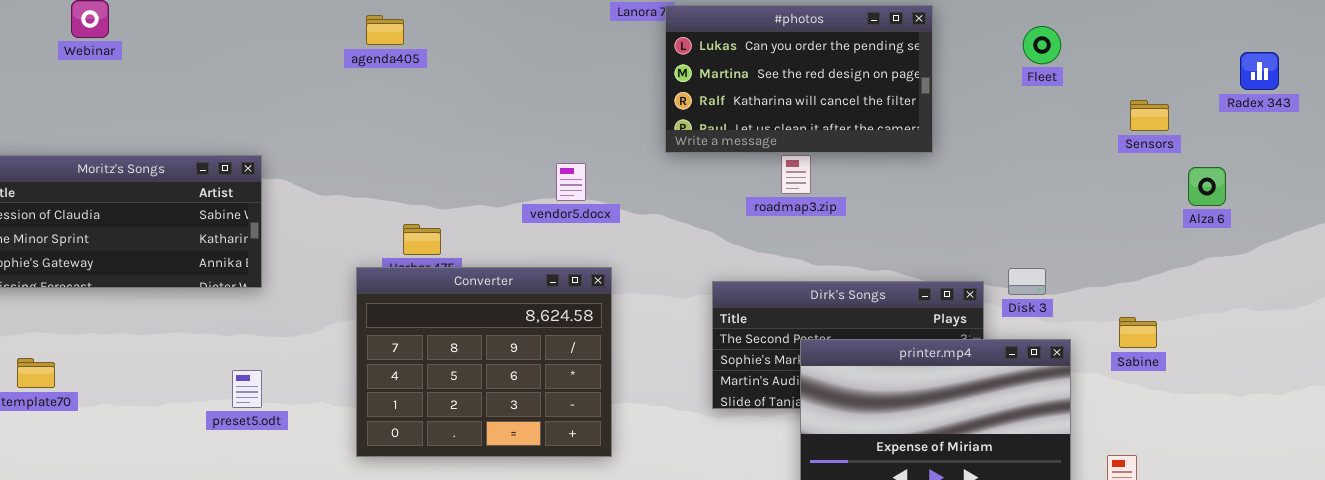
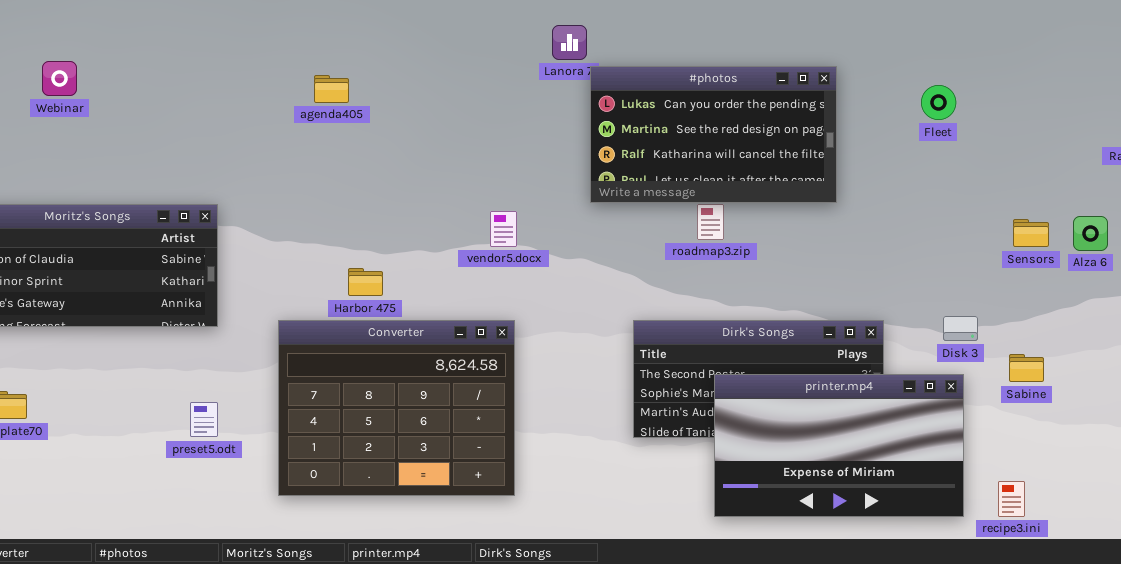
Sensors: [1130,100,1169,131] -> [1013,219,1049,247], moved
Converter: [356,267,612,457] -> [278,320,515,496], moved
Disk 3: [1008,268,1046,295] -> [943,316,978,341], moved

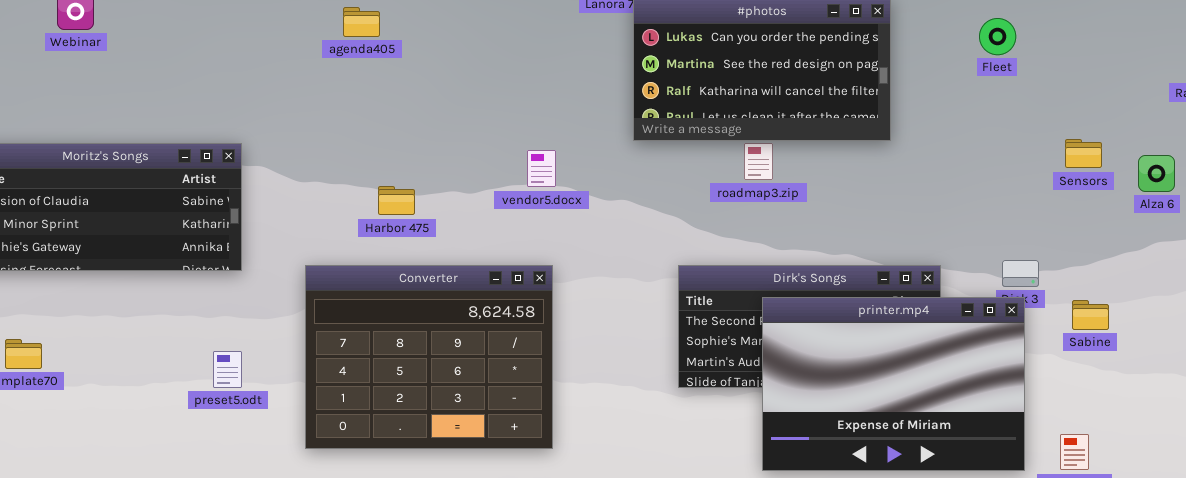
Sensors: [1013,219,1049,247] -> [1065,139,1102,168], moved
Harbor 475: [348,268,383,296] -> [378,186,415,215], moved
printer.mp4: [714,374,964,517] -> [762,297,1025,471], resized

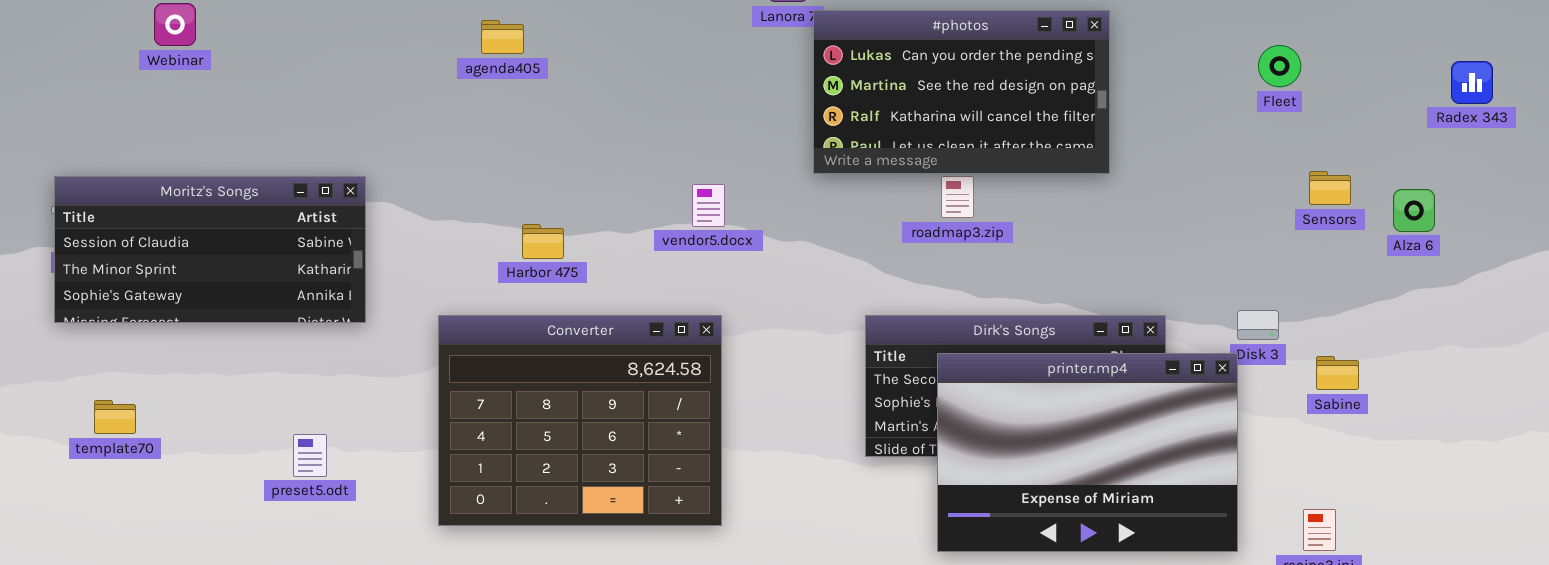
Fleet: [979,18,1016,55] -> [1258,45,1301,87], moved
printer.mp4: [762,297,1025,471] -> [937,353,1238,552], moved
preset5.odt: [213,351,242,388] -> [293,434,327,477], moved

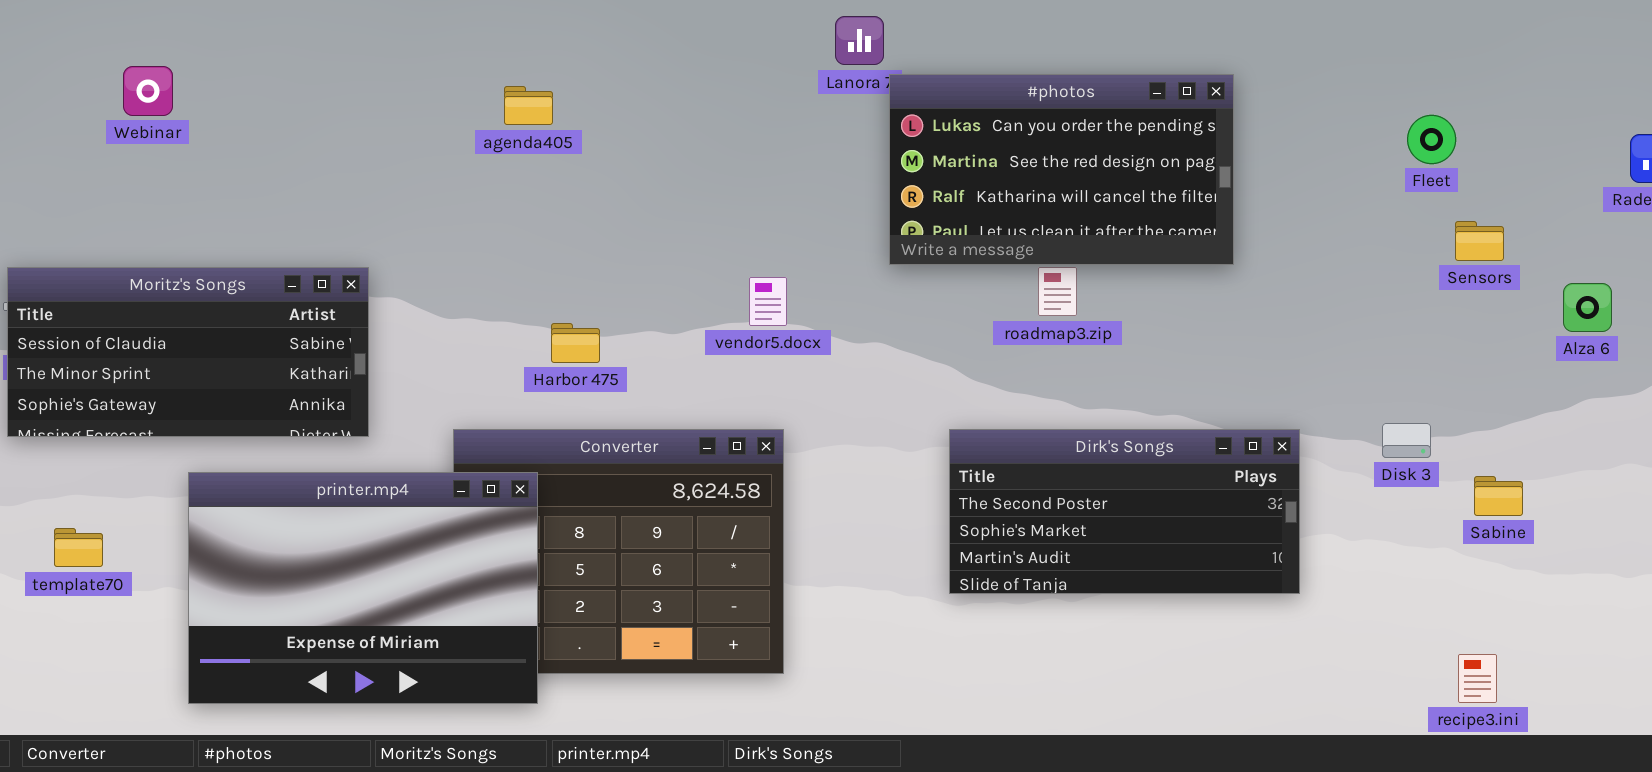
Sensors: [1309,171,1351,205] -> [1455,221,1504,261], moved
printer.mp4: [937,353,1238,552] -> [188,472,538,704], moved

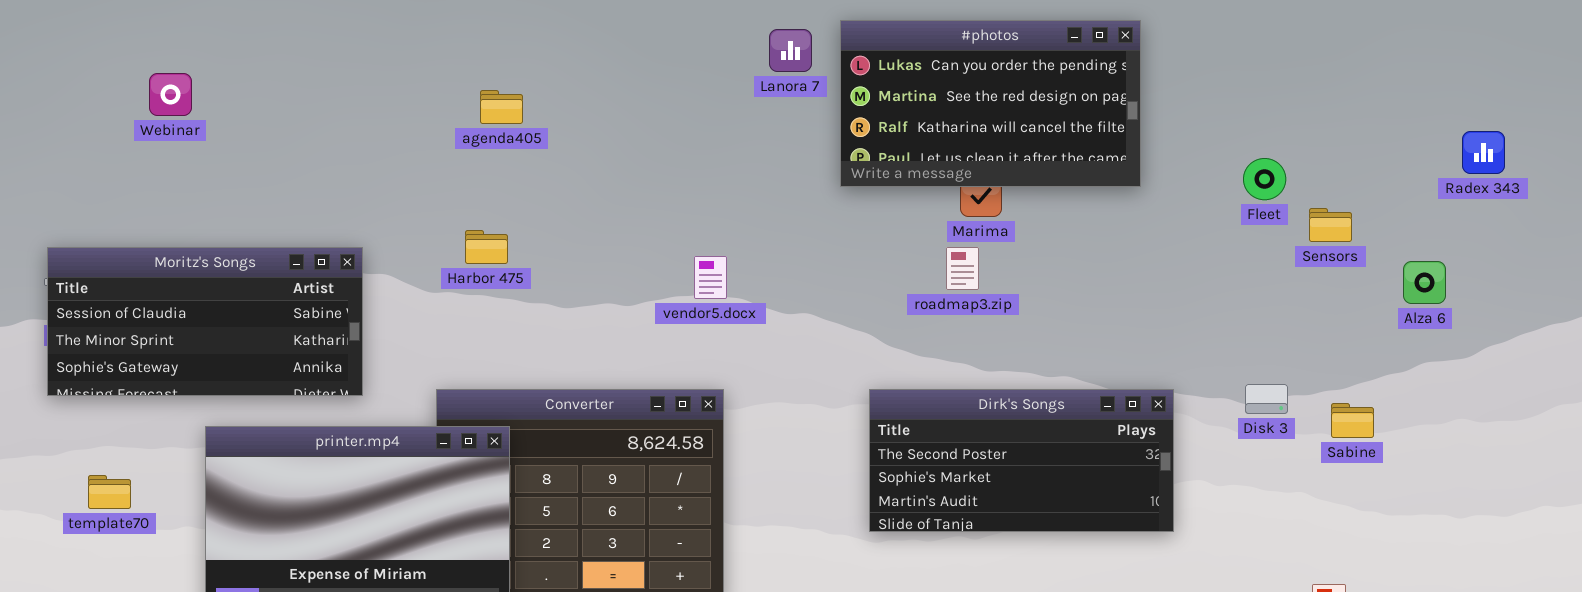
#photos: [889,74,1234,265] -> [840,20,1141,187], moved
Fleet: [1407,115,1456,164] -> [1243,158,1286,200], moved
Harbor 475: [551,323,600,363] -> [465,230,508,264], moved
Sabine: [1474,476,1523,516] -> [1331,403,1374,438], moved

